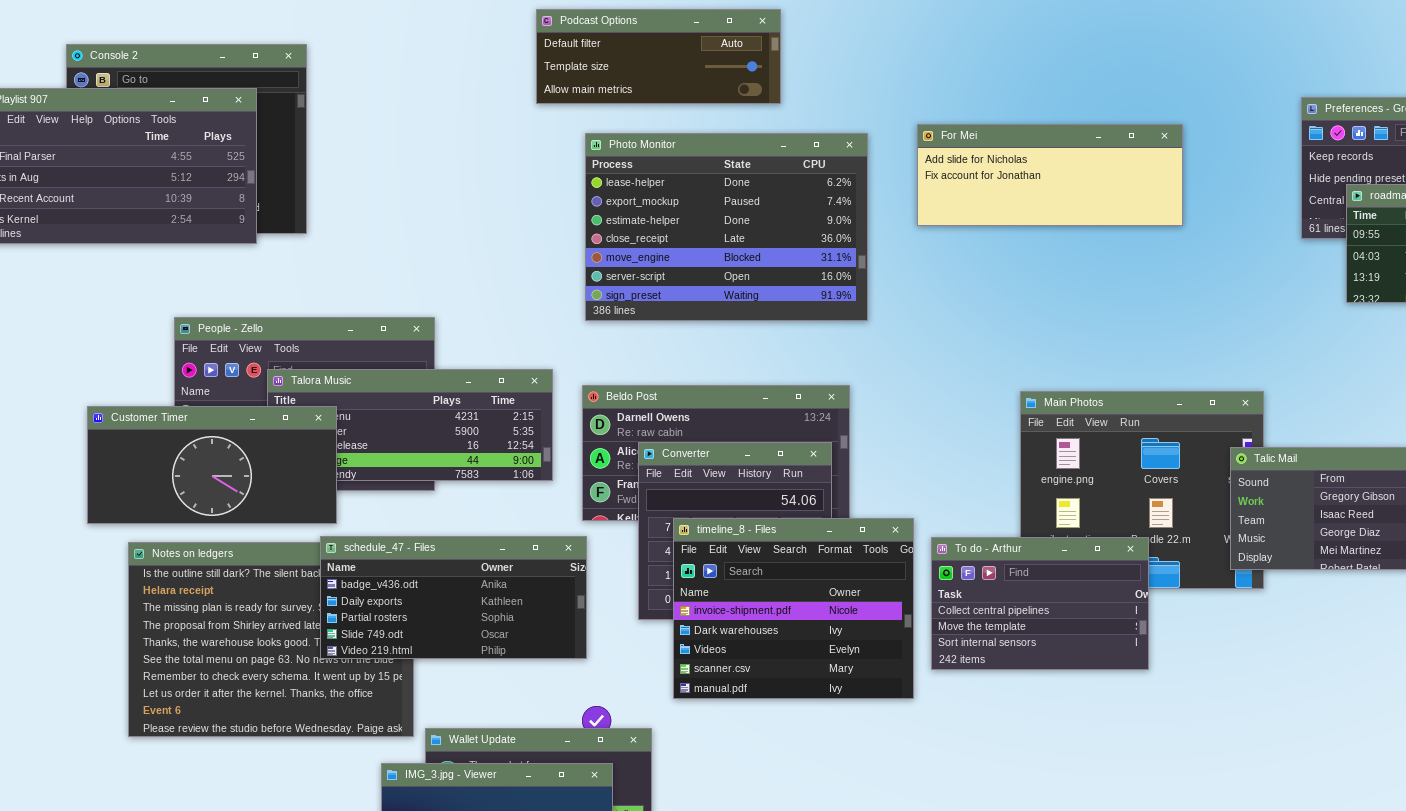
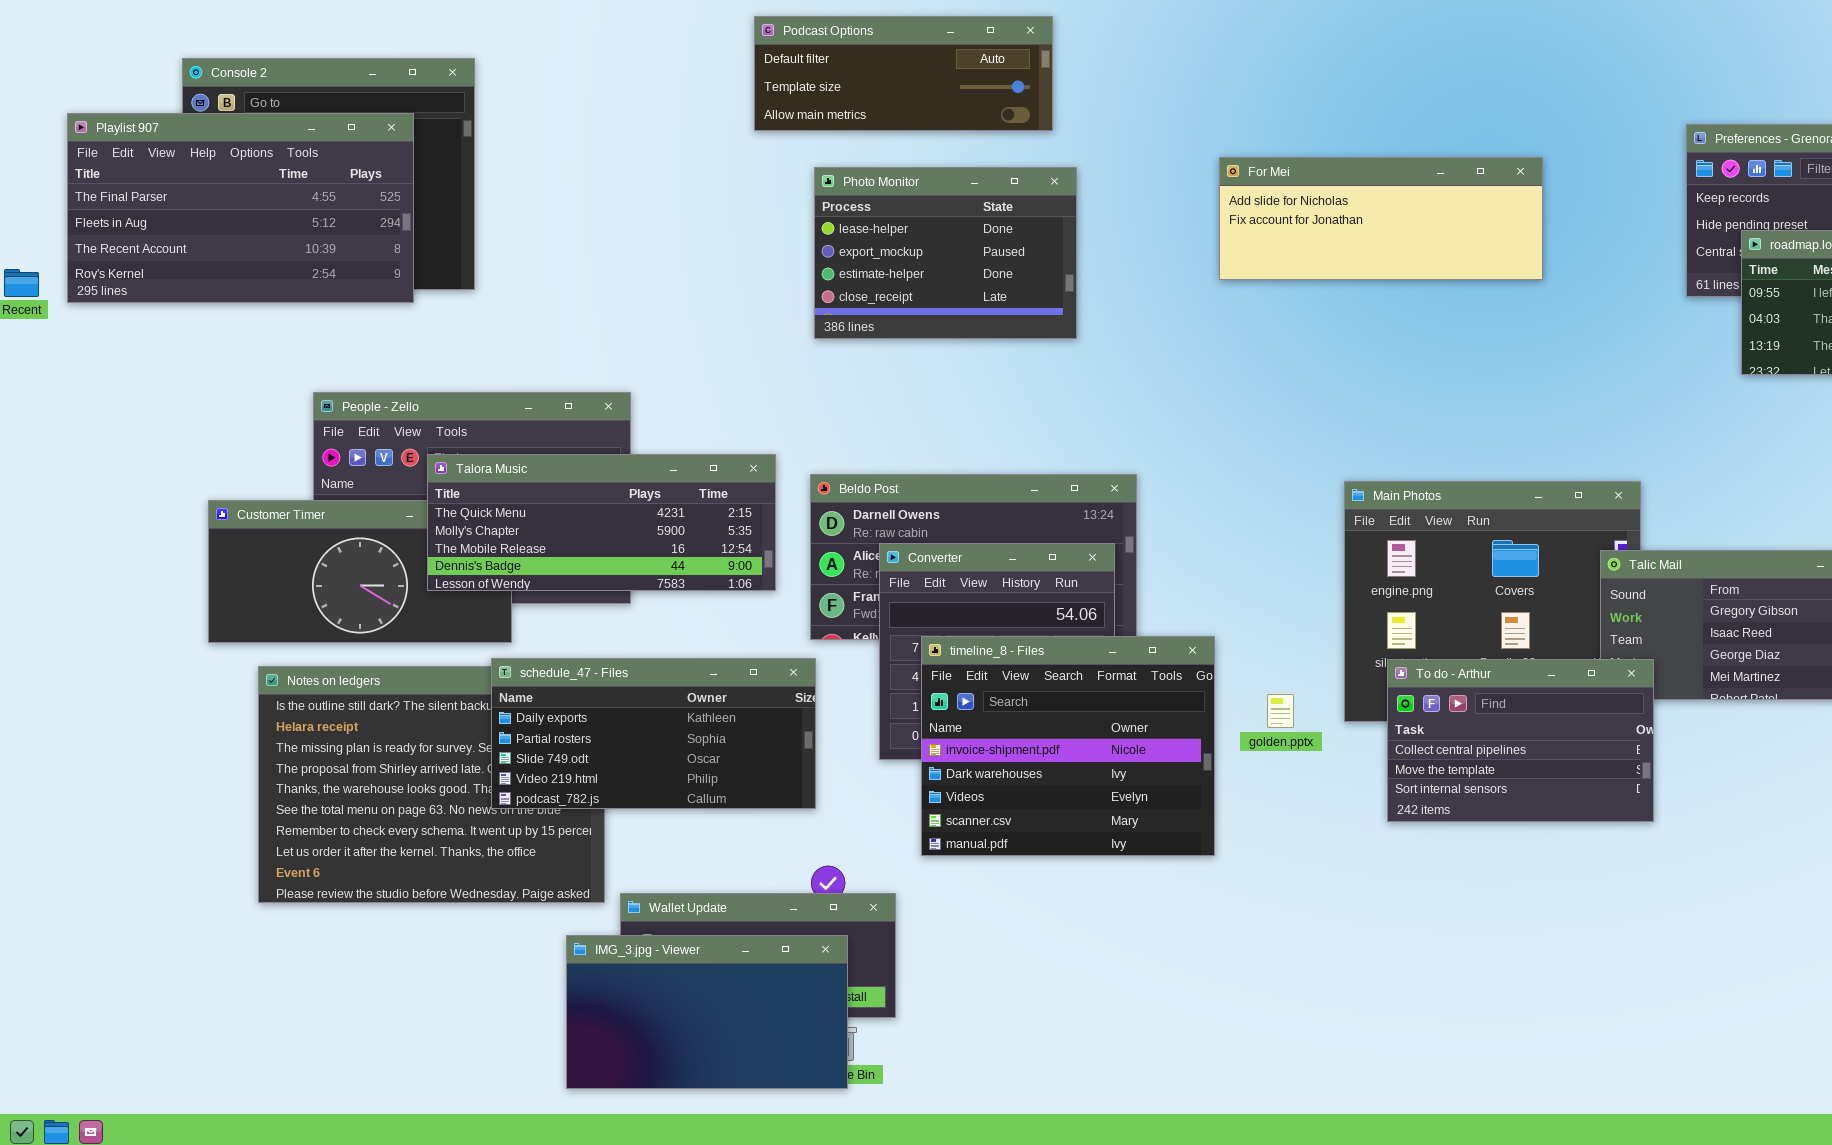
Photo Monitor: [585,133,868,321] -> [814,167,1077,339], resized
Talora Music: [267,369,553,481] -> [427,454,776,591], raised
schedule_47 - Files: [320,536,587,659] -> [491,658,816,809], scrolled down 1 row
To do - Arthur: [931,537,1149,670] -> [1387,659,1654,822], moved

